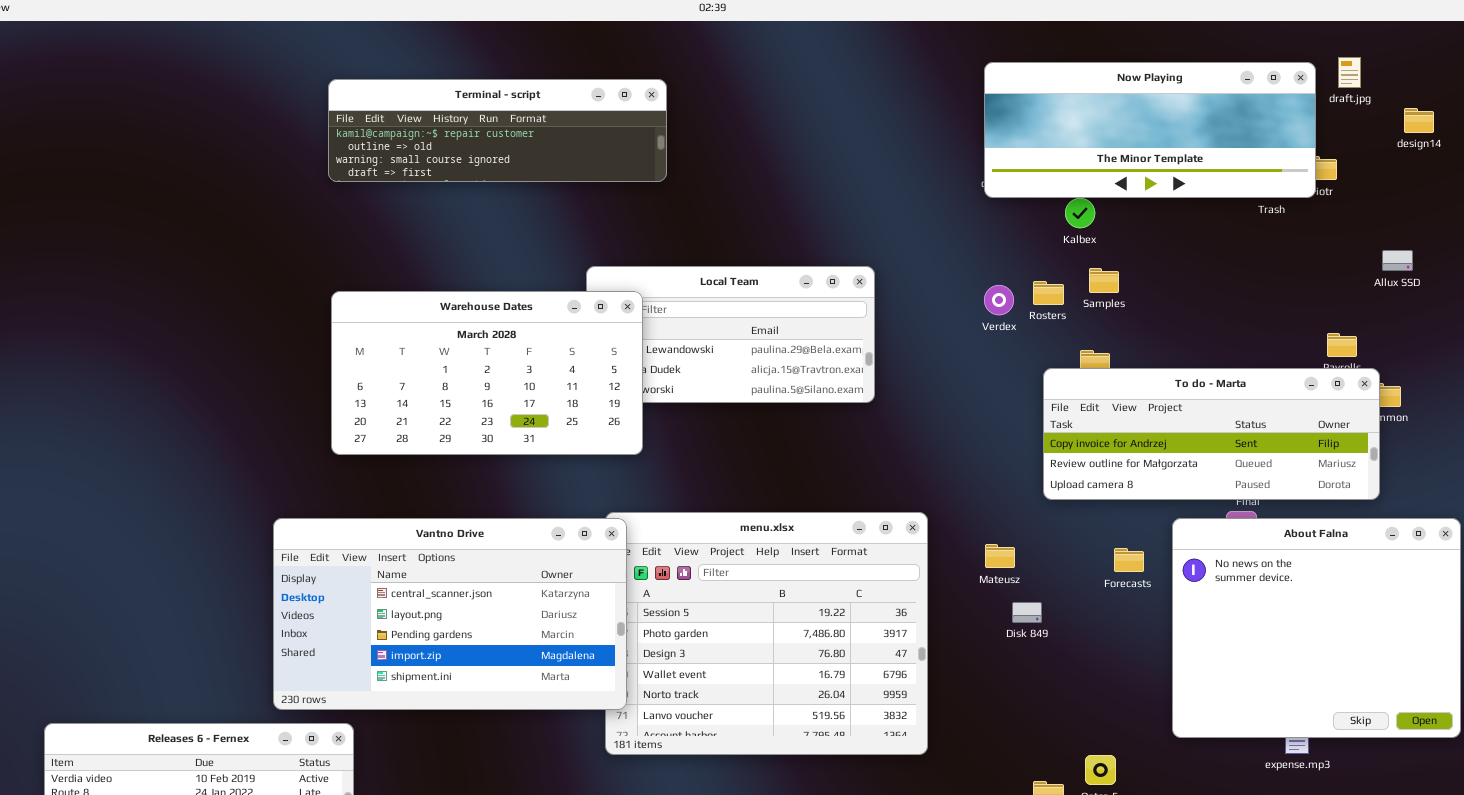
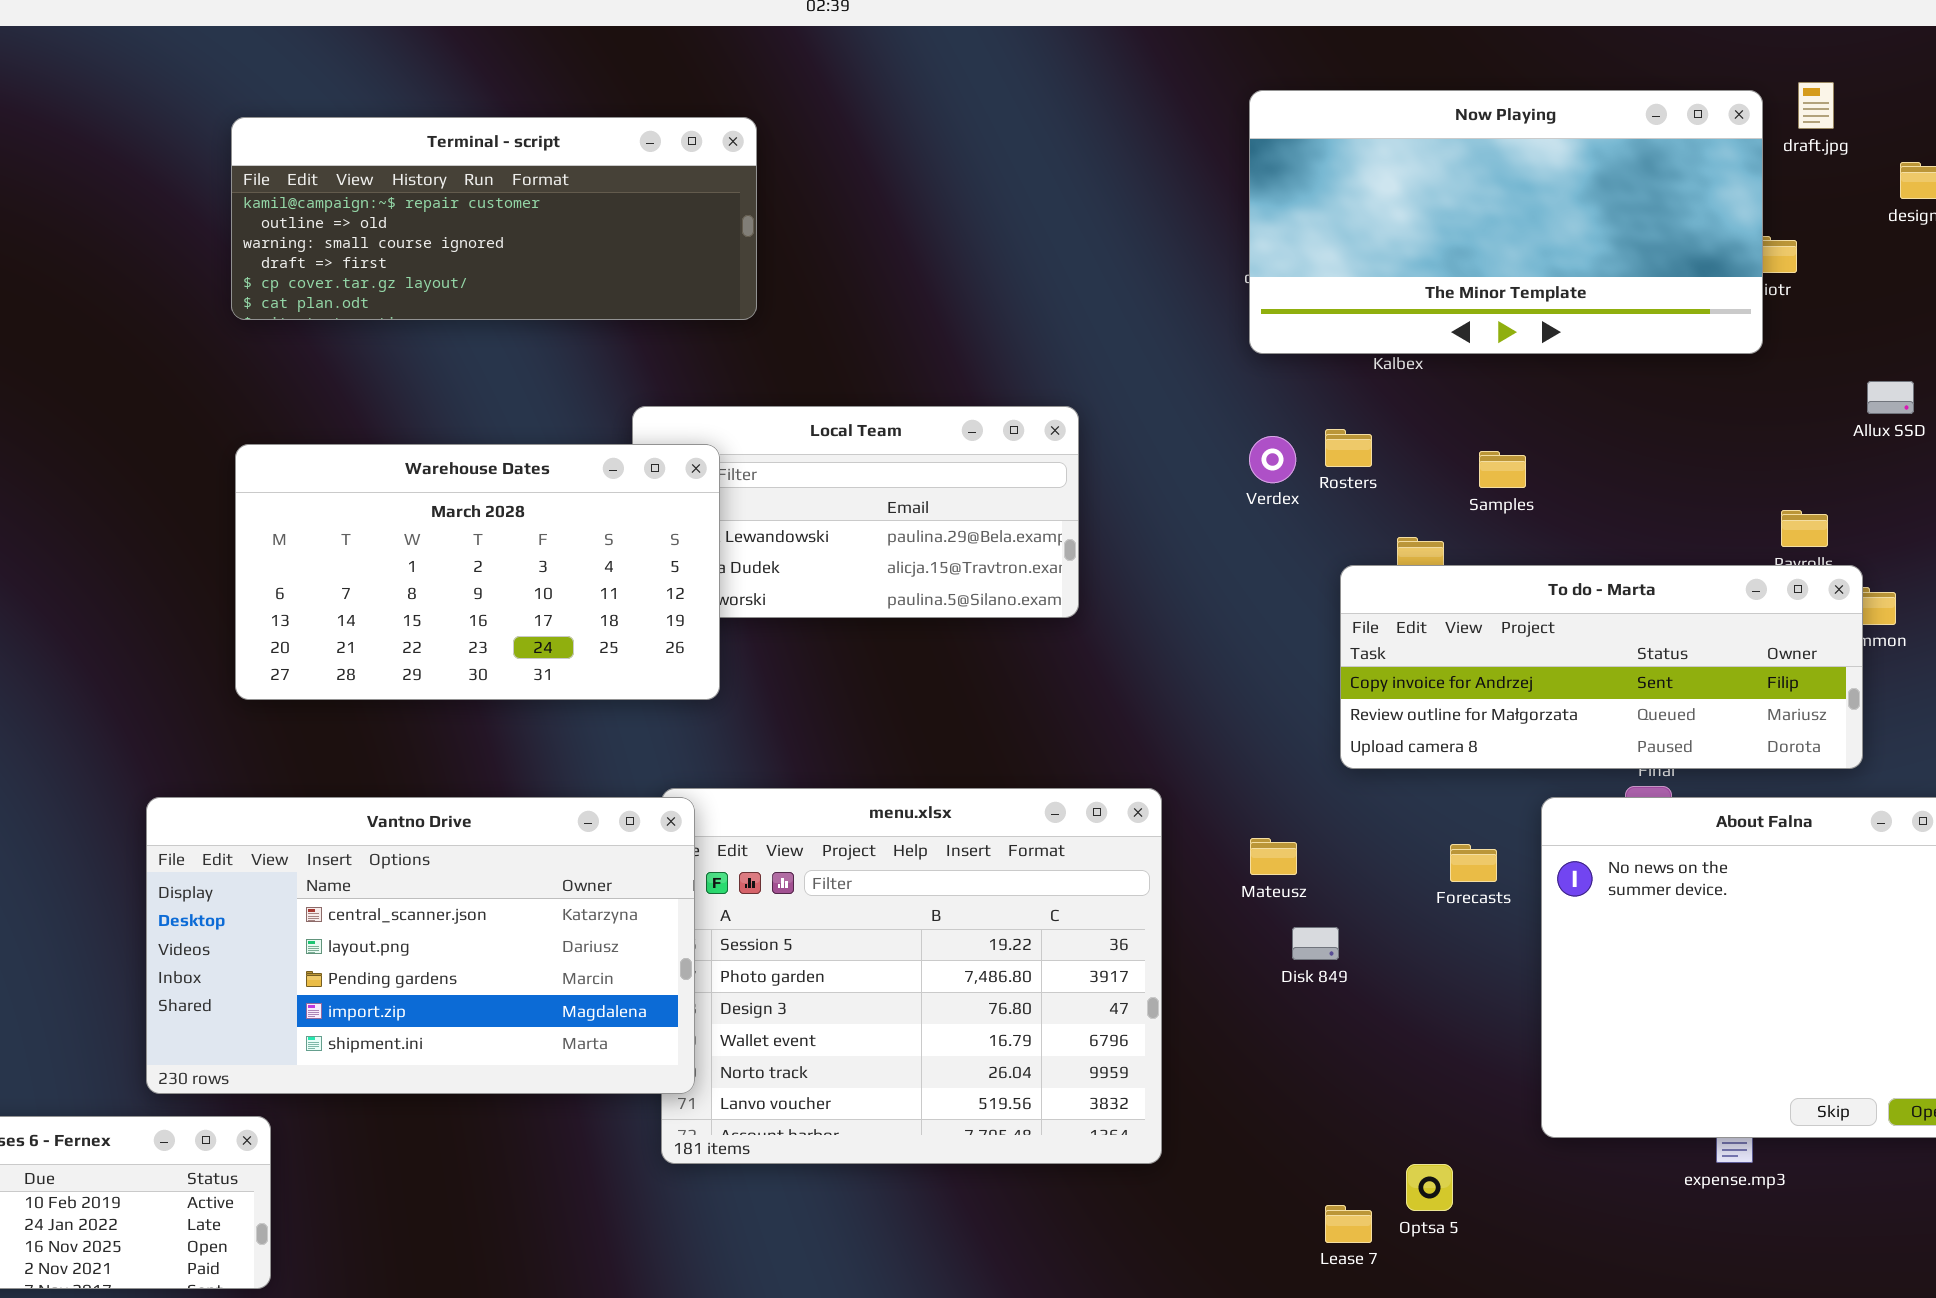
Now Playing: [984,62,1316,198] -> [1249,90,1763,354], resized
Terminal - script: [328,79,667,182] -> [231,117,757,320], resized
Samples: [1089,268,1119,293] -> [1479,451,1526,488], moved

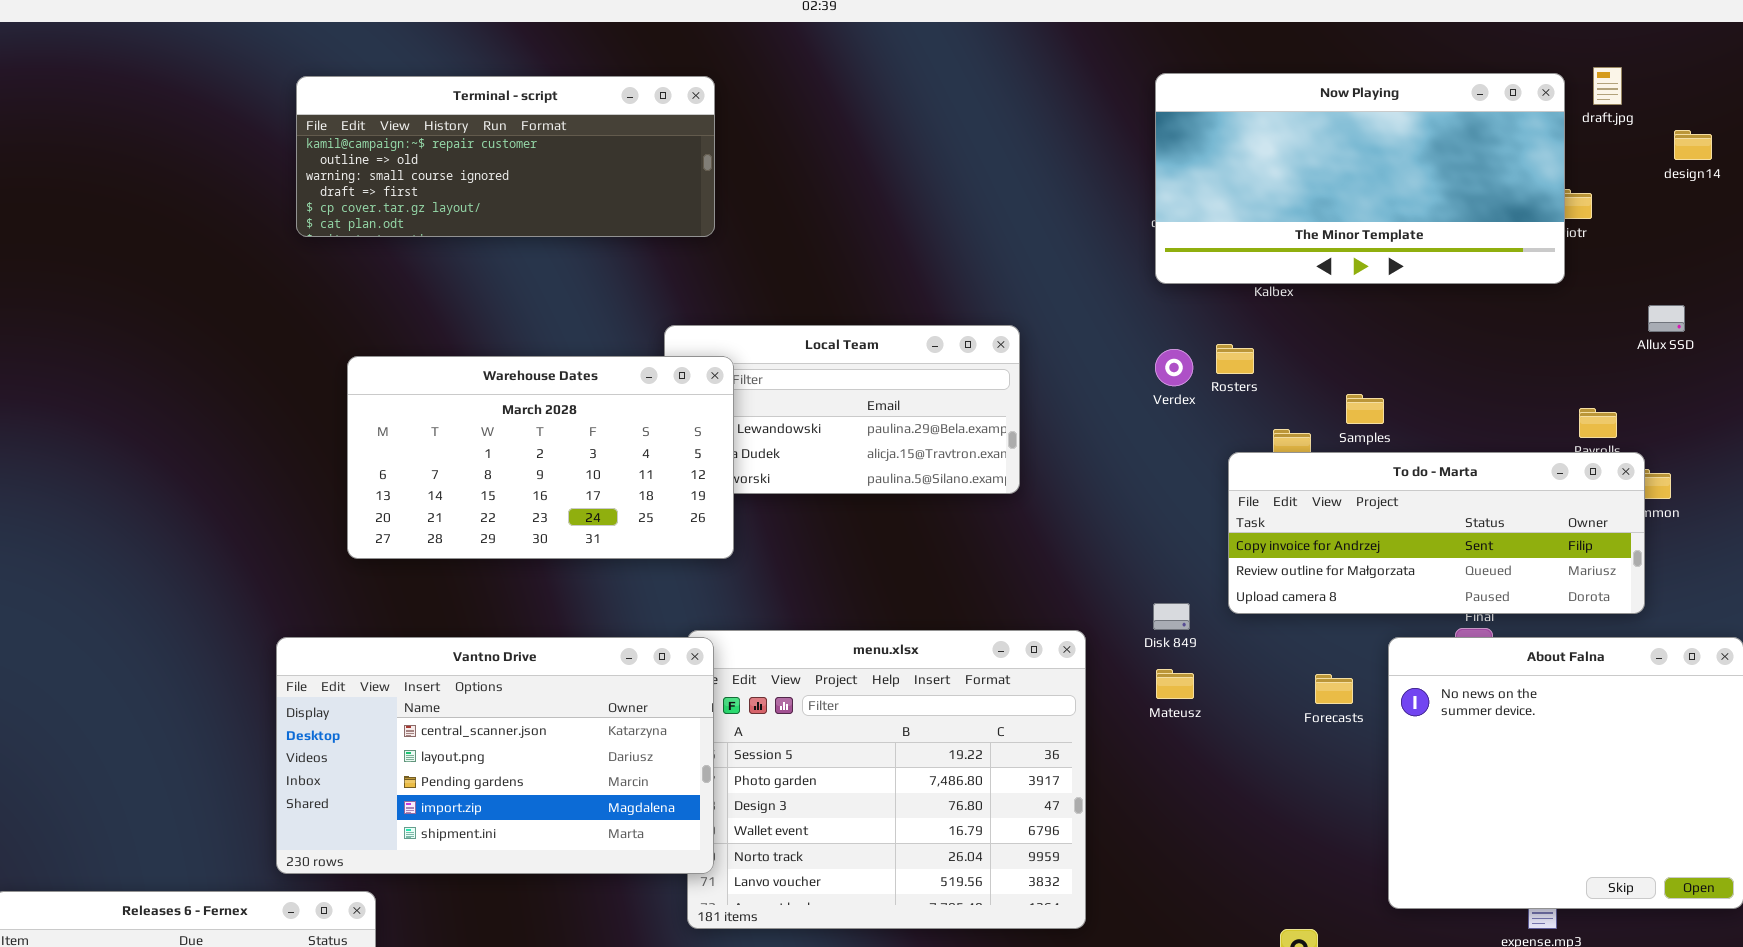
Terminal - script: [231,117,757,320] -> [296,76,715,237], moved
Samples: [1479,451,1526,488] -> [1346,394,1384,424], moved
Disk 849: [1292,927,1339,960] -> [1153,603,1190,630], moved

